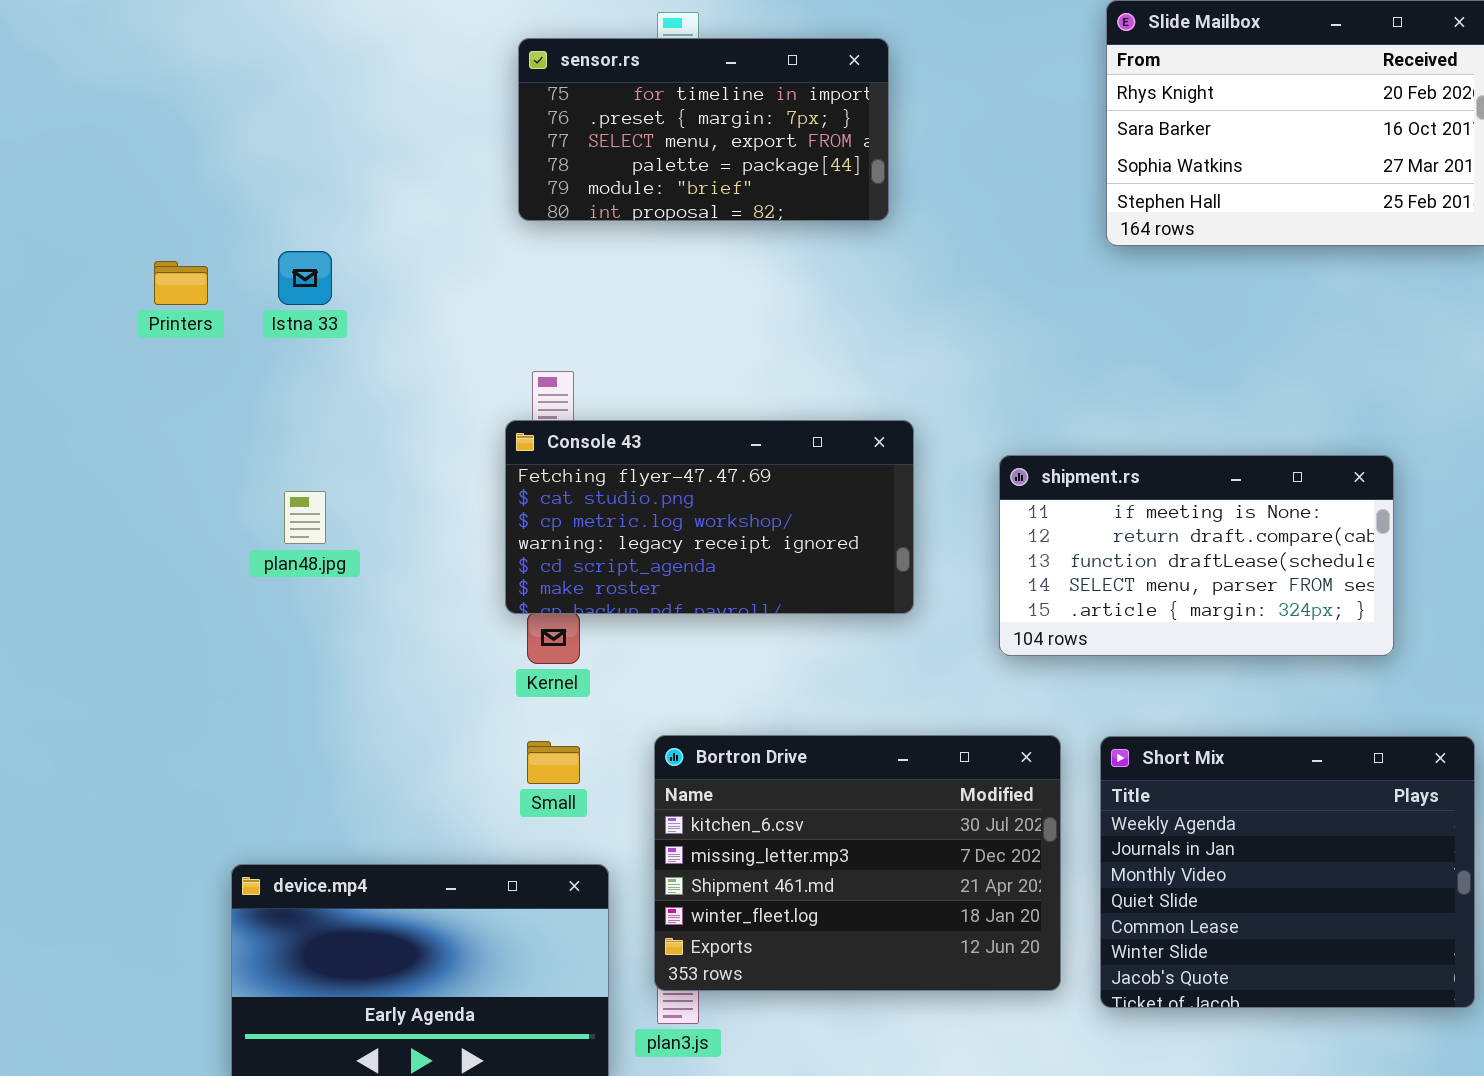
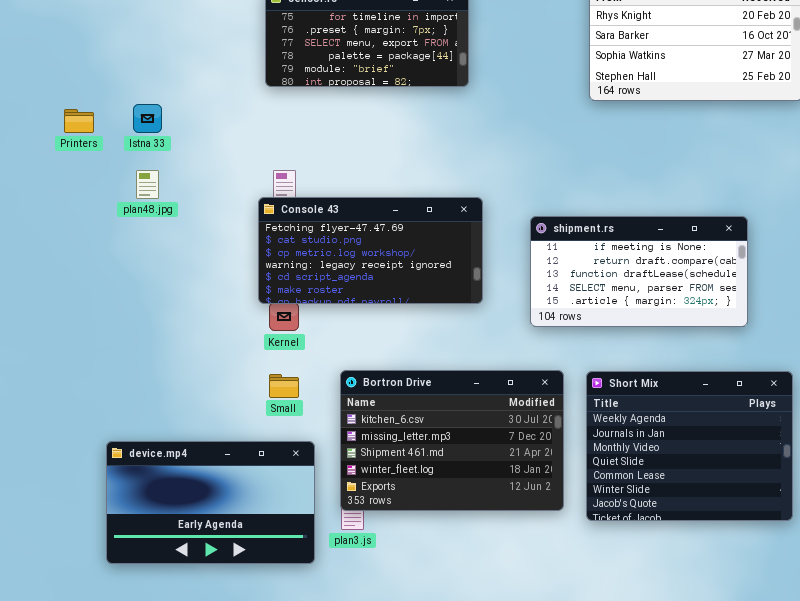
plan48.jpg: [284,491,326,544] -> [136,170,159,199], moved

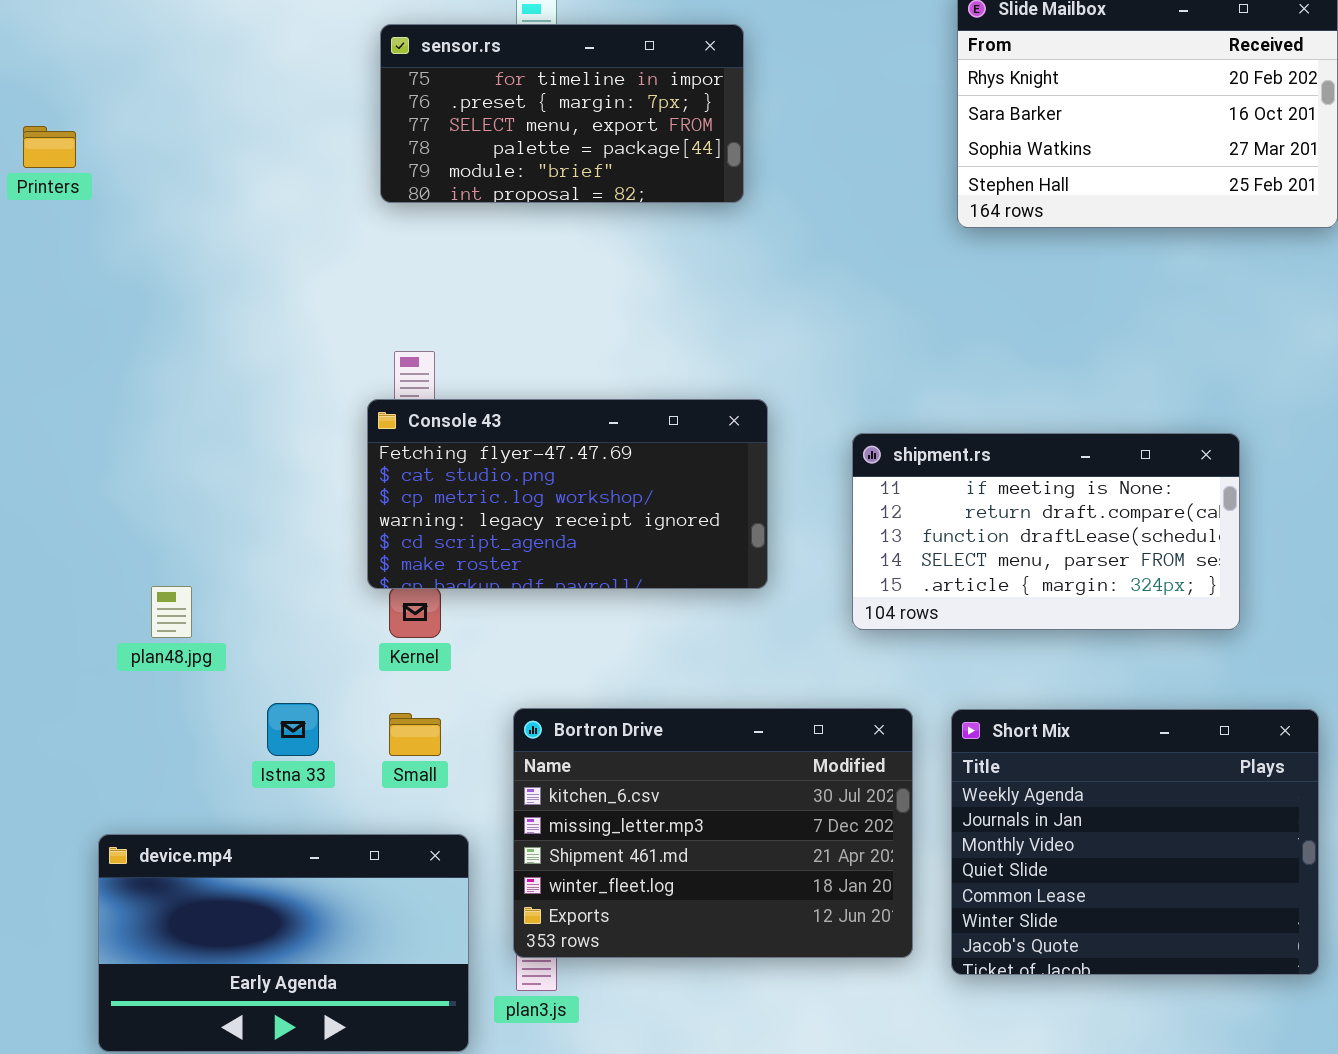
Istna 33: [133,104,162,133] -> [267,703,319,756], moved
Printers: [64,109,94,133] -> [23,126,76,168], moved
plan48.jpg: [136,170,159,199] -> [151,586,192,638], moved

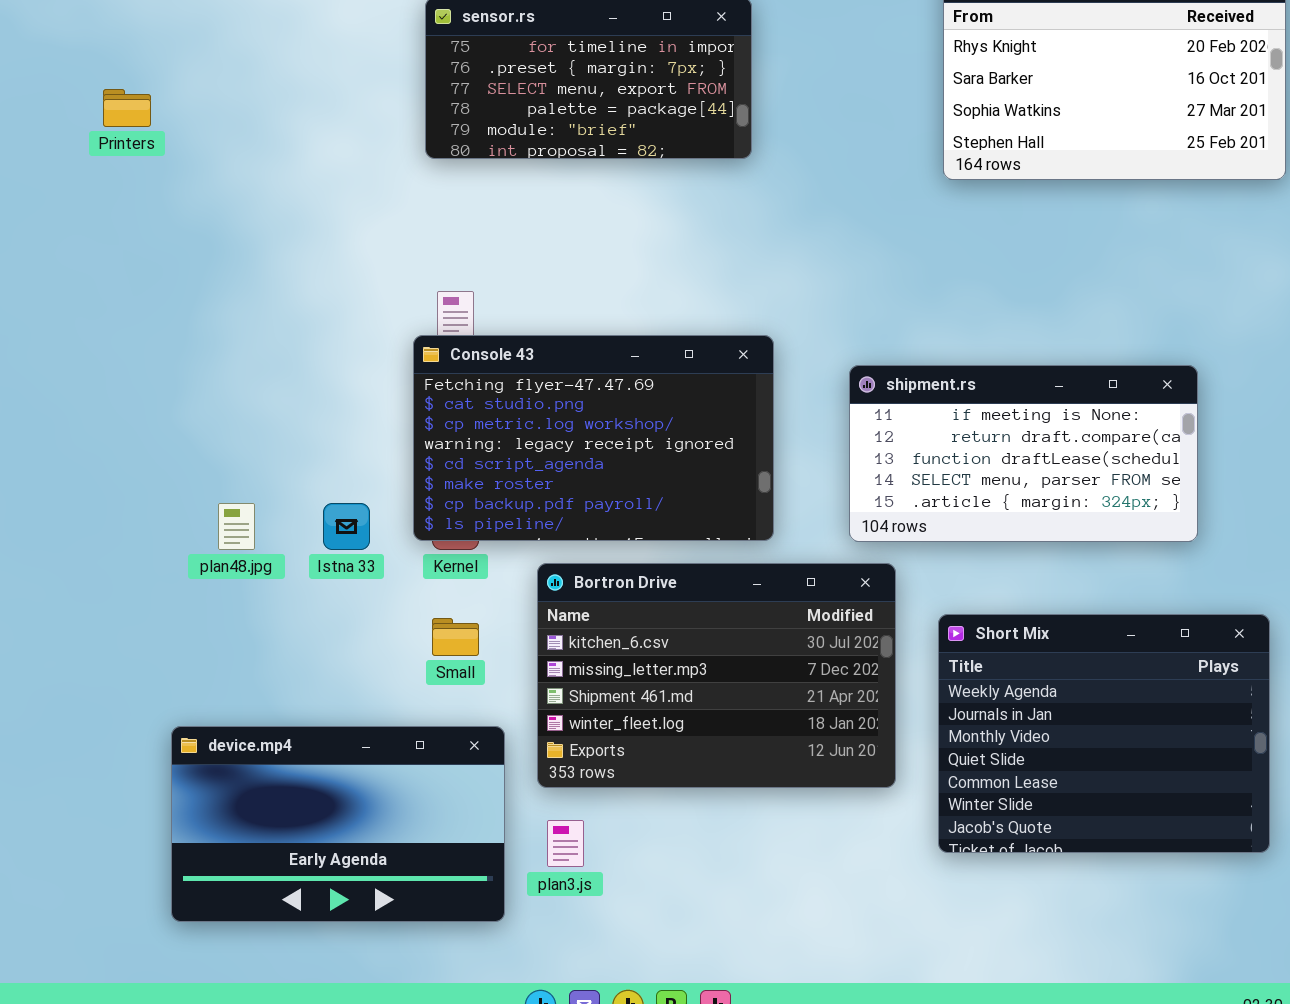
Console 43: [367,399,768,589] -> [413,335,774,541], resized
Istna 33: [267,703,319,756] -> [323,503,370,550], moved
Bortron Drive: [513,708,913,958] -> [537,563,896,788], moved

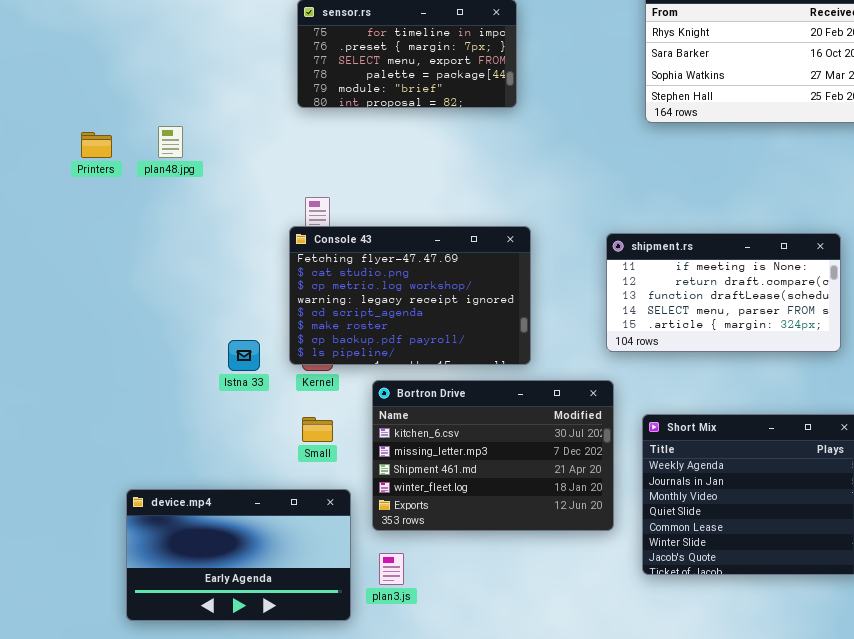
Printers: [103,89,151,127] -> [81,132,112,158], moved
shipment.rs: [849,365,1198,542] -> [606,233,841,352], moved
plan48.jpg: [218,503,255,550] -> [158,126,183,158], moved

